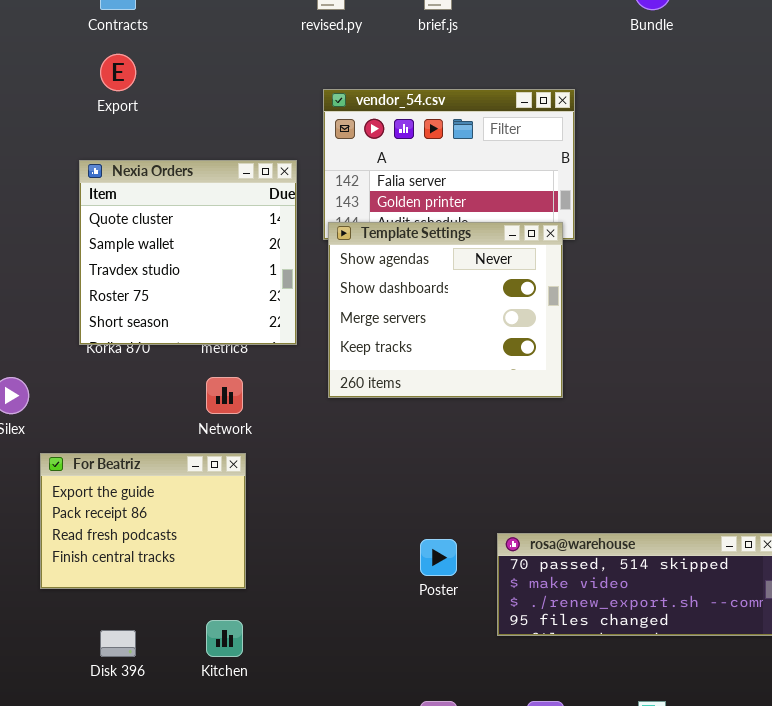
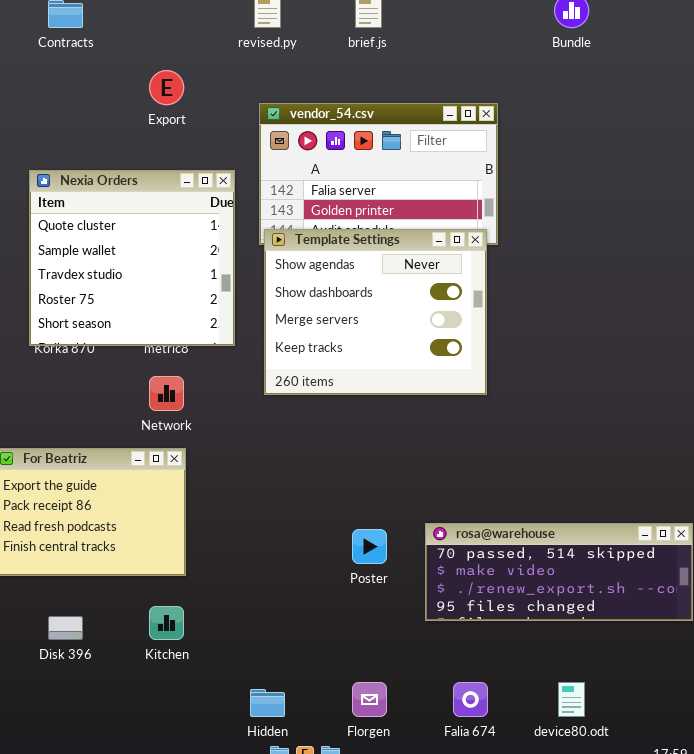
Export: [100,54,136,91] -> [149,70,184,105], moved

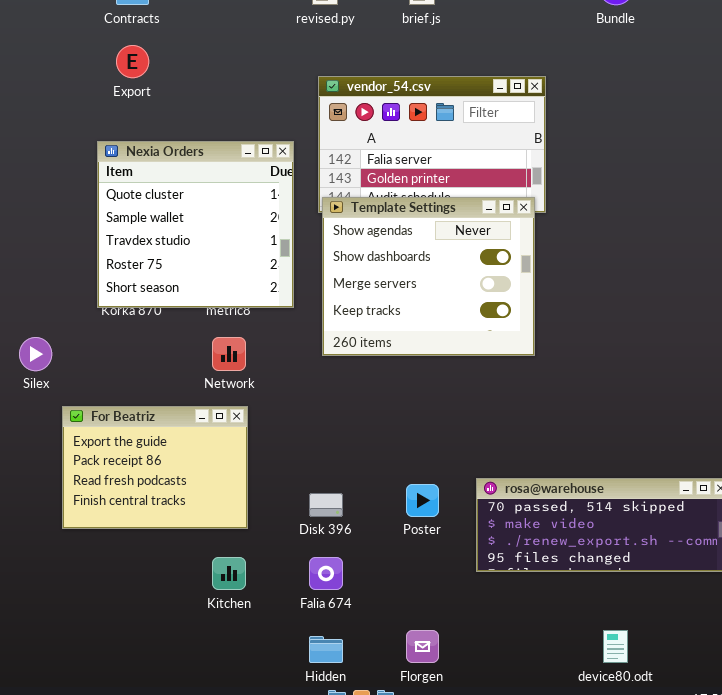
Export: [149,70,184,105] -> [116,45,149,78], moved
Disk 396: [48,616,83,640] -> [309,493,343,517], moved
Falia 674: [453,682,488,717] -> [309,557,343,590], moved

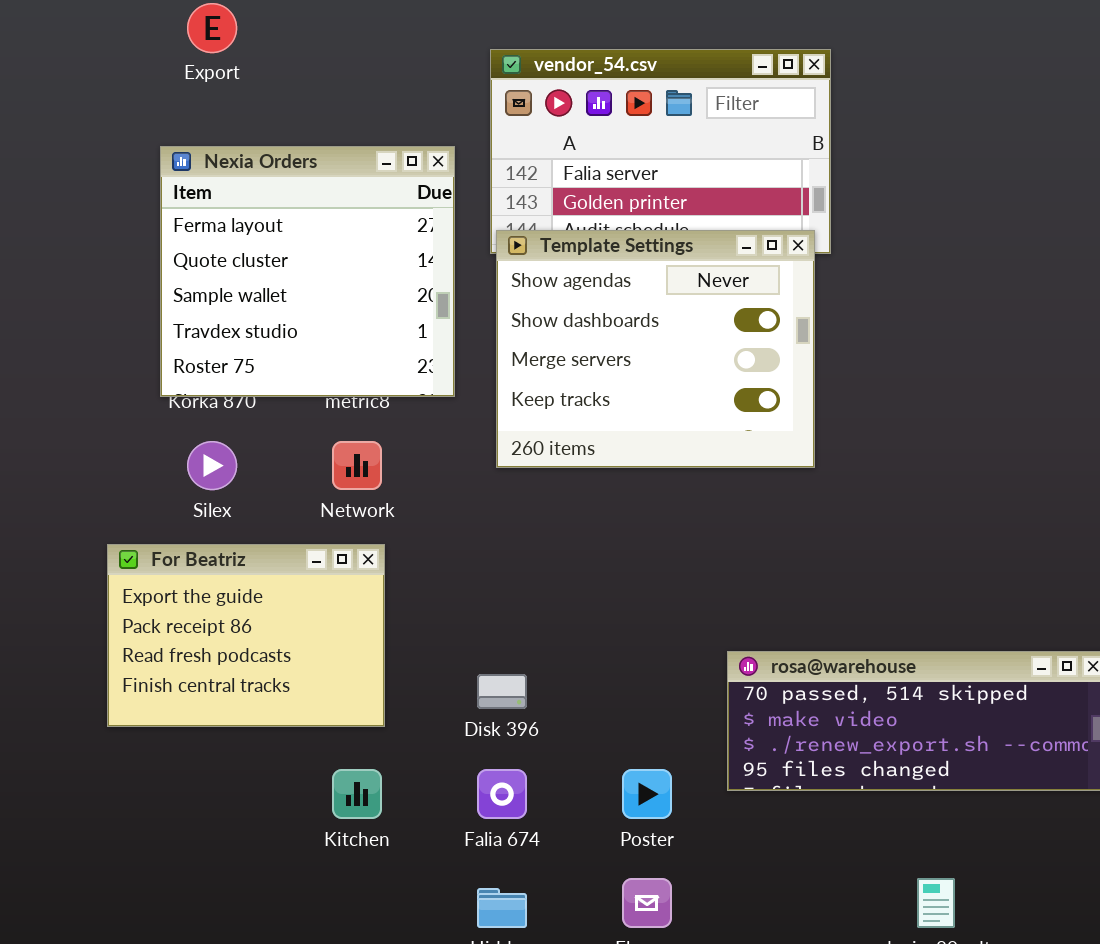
Nexia Orders: [97,141,294,308] -> [160,146,455,397], scrolled up 1 row
Silex: [19,337,52,371] -> [187,441,237,490], moved
Poster: [406,484,439,517] -> [622,769,672,819], moved

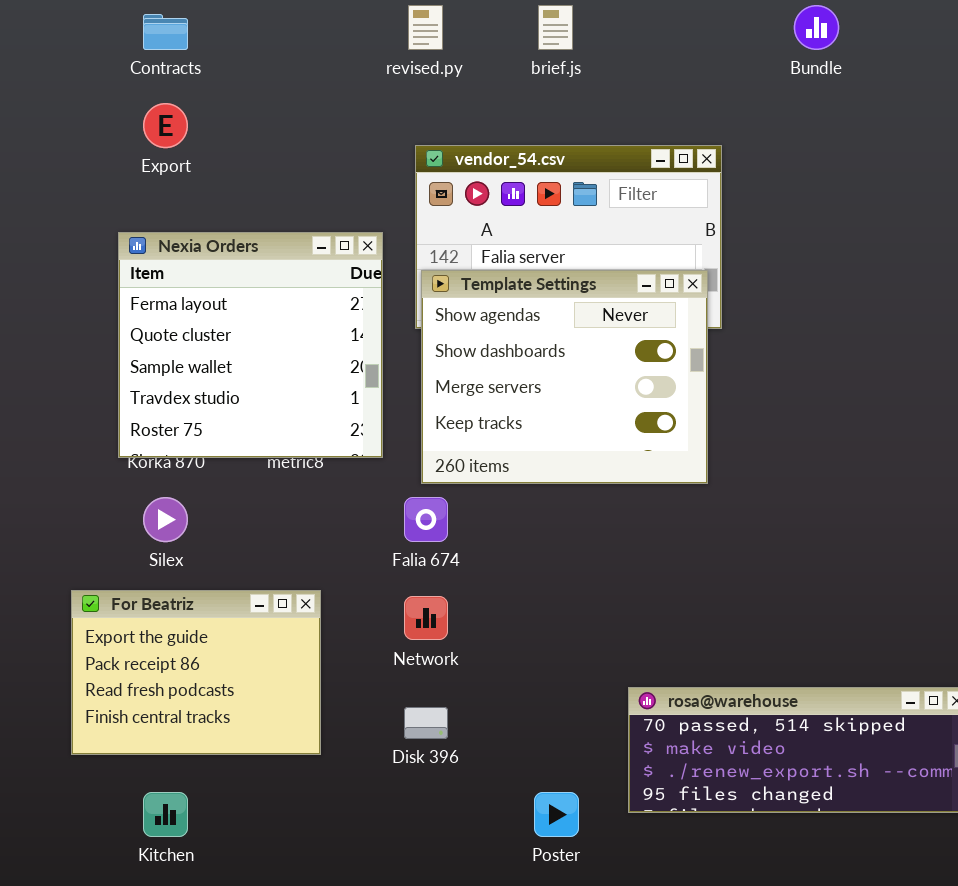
Template Settings: [496,230,815,468] -> [421,270,708,484], moved
Network: [332,441,382,490] -> [404,596,448,640], moved
Kitchen: [332,769,382,819] -> [143,792,188,837], moved
Falia 674: [477,769,527,819] -> [404,497,448,542], moved

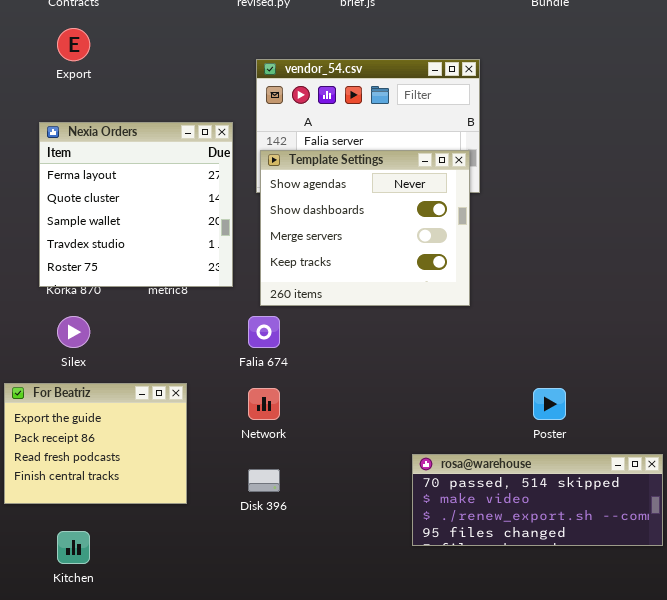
Poster: [534,792,579,837] -> [533,388,566,420], moved

